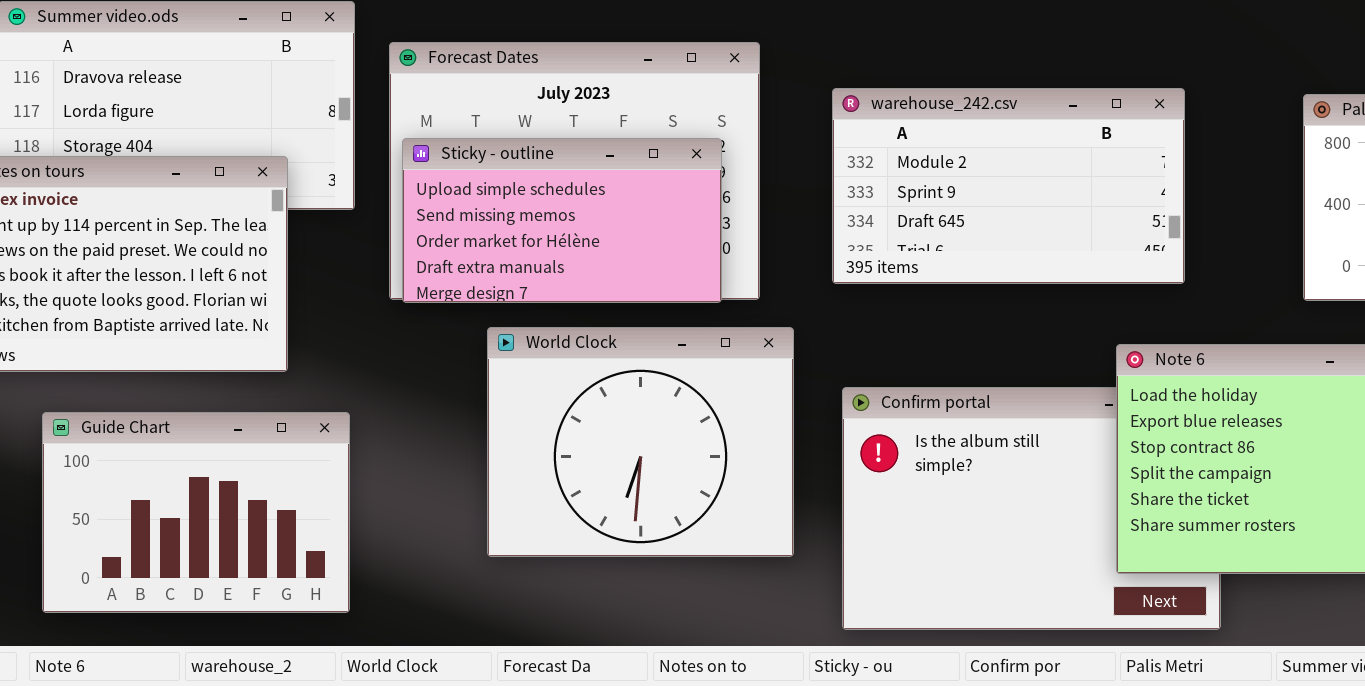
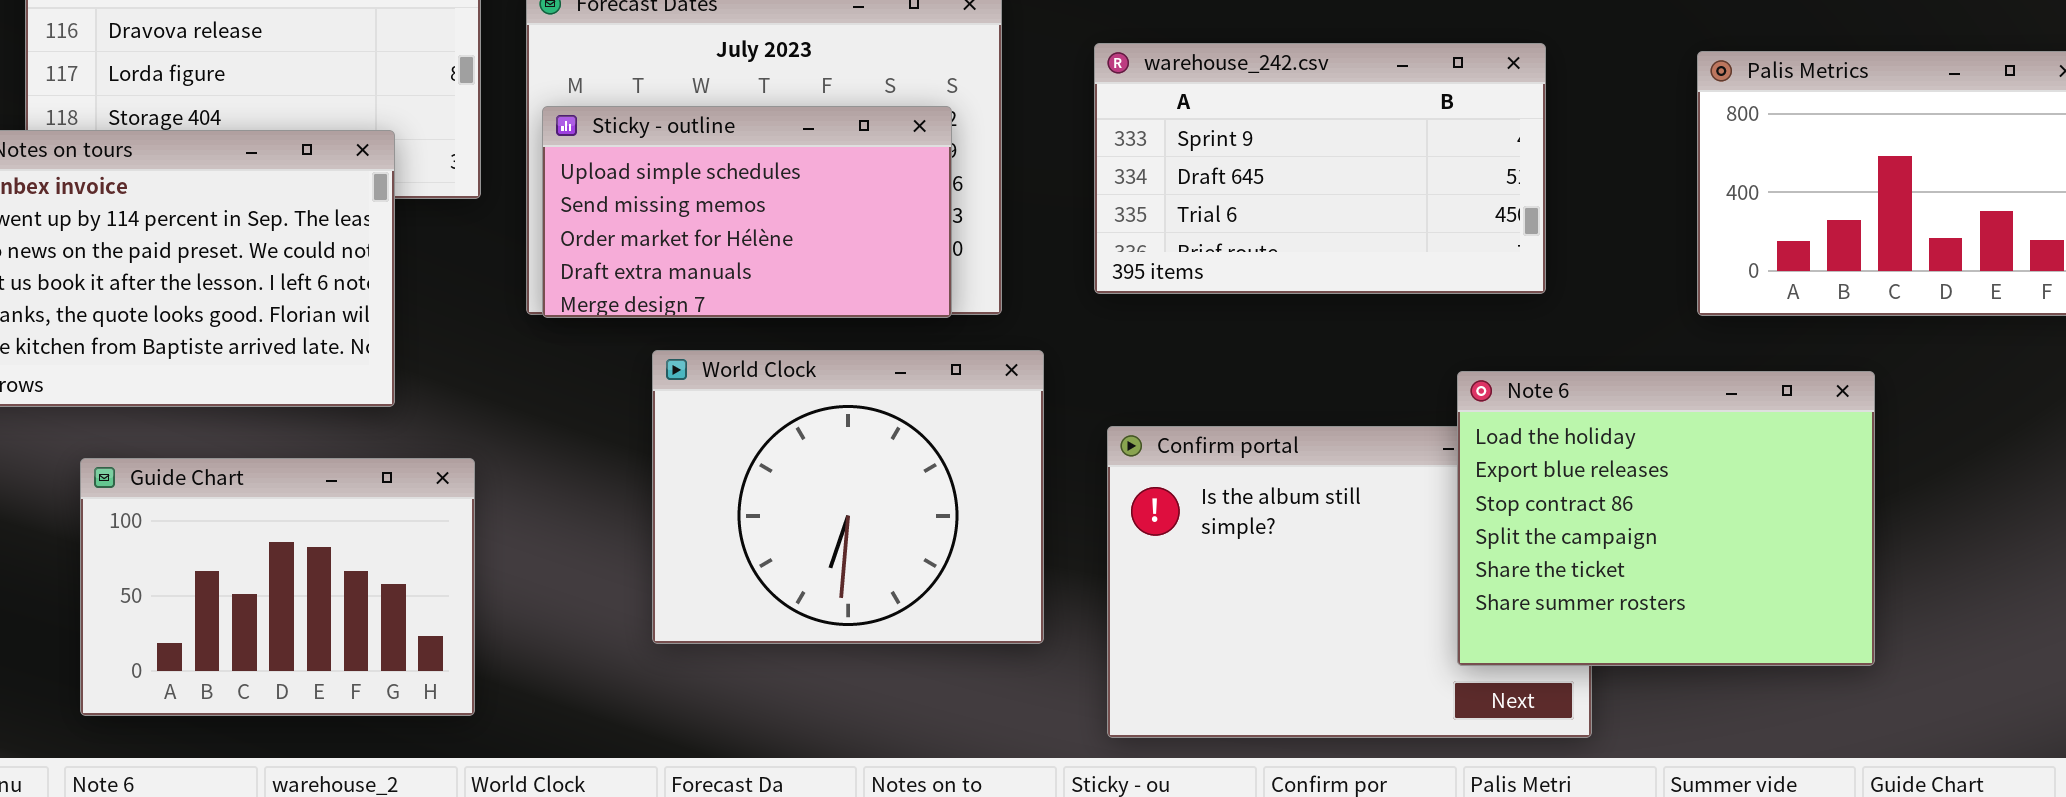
warehouse_242.csv: [832,88,1185,284] -> [1094,43,1546,294], scrolled down 1 row

